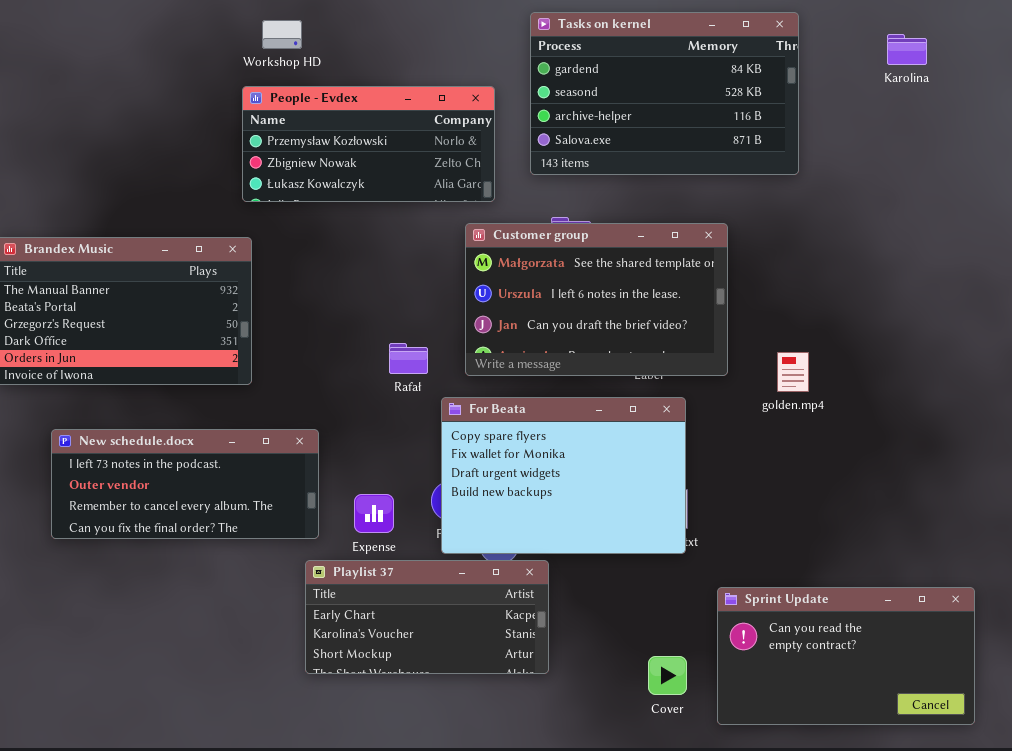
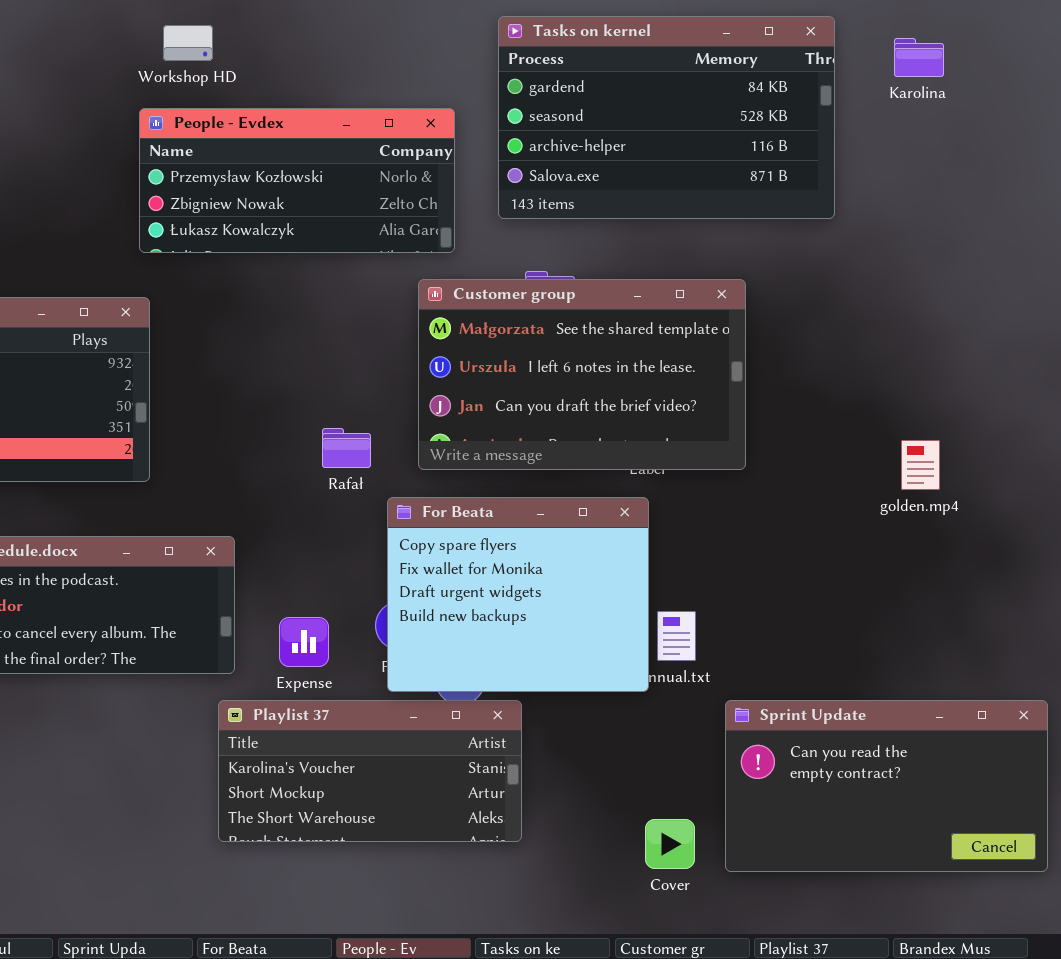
Karolina: [887,34,927,65] -> [894,38,944,77], moved
golden.mp4: [777,352,809,392] -> [901,440,940,490], moved
For Beata: [441,397,686,554] -> [387,497,649,692], resized
Playlist 37: [305,560,549,674] -> [218,700,522,842], scrolled down 1 row
Sprint Update: [717,587,975,725] -> [725,700,1048,872], moved

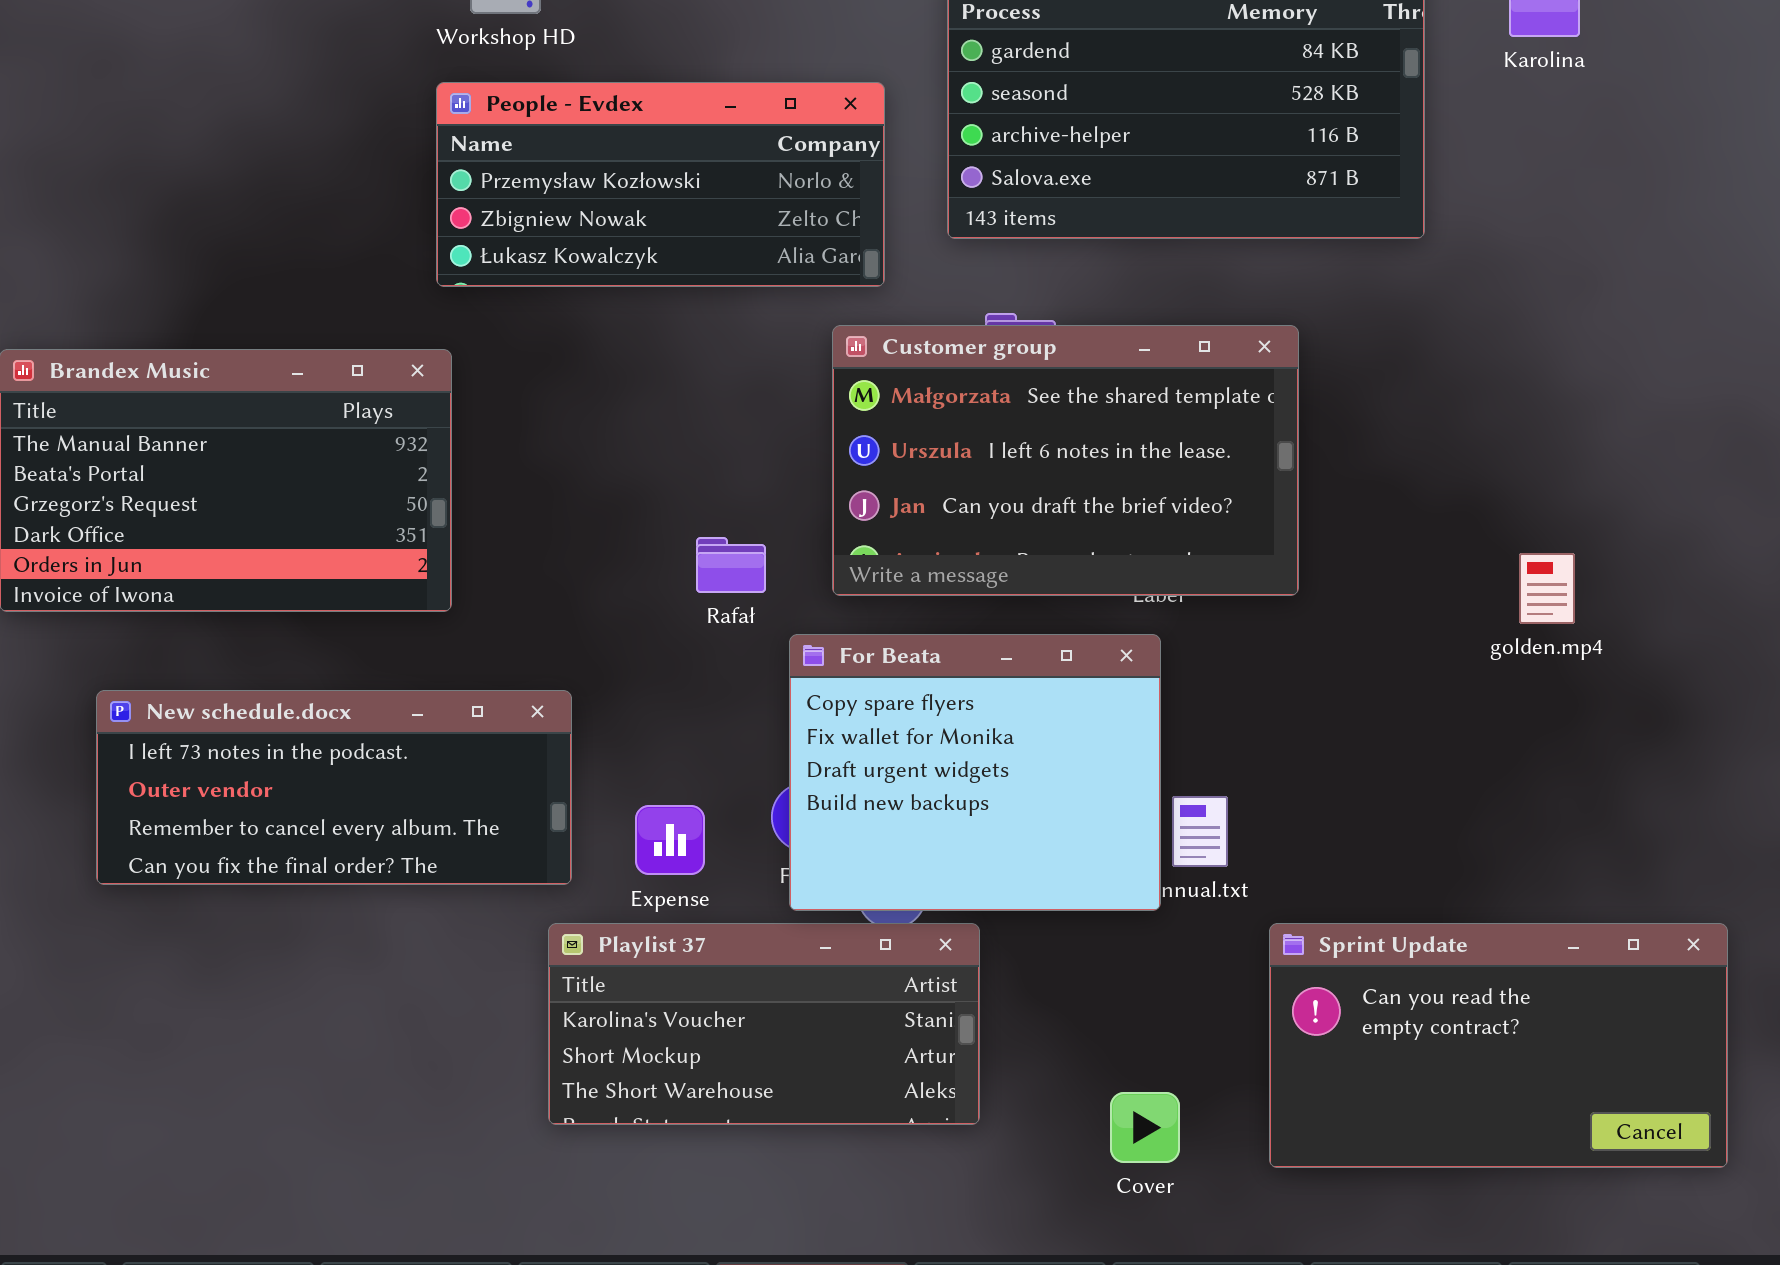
Cover: [645,819,695,869] -> [1110,1092,1180,1163], moved

